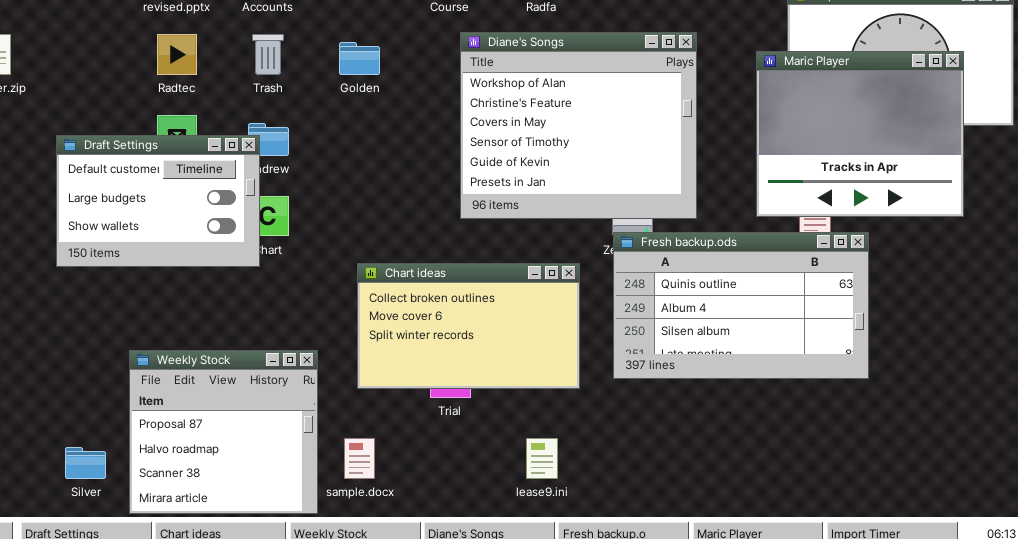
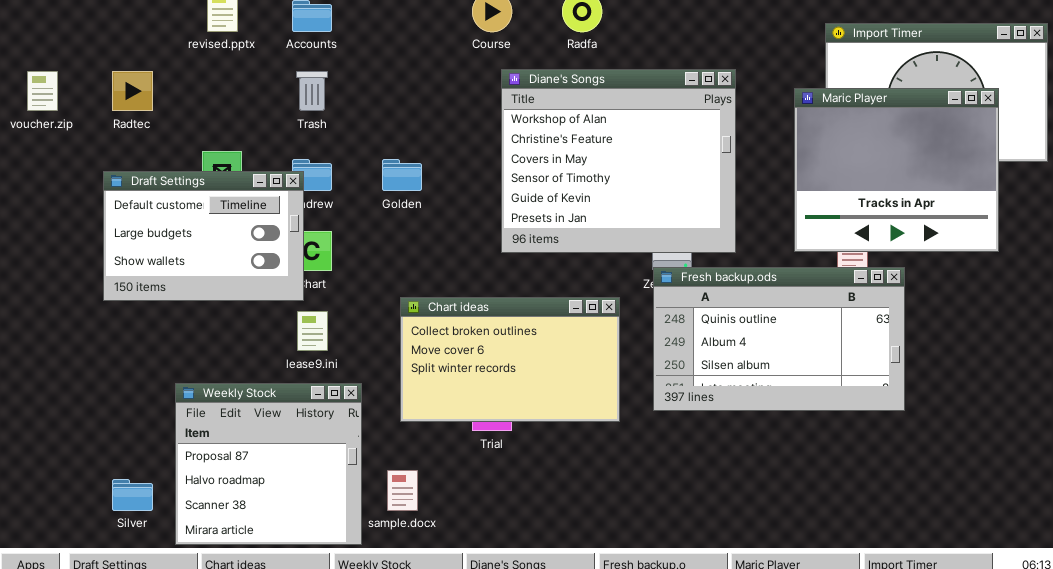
Radtec: [157,34,197,75] -> [112,71,153,111], moved
Golden: [339,42,380,75] -> [382,159,422,191], moved
lease9.ini: [526,438,558,479] -> [297,311,328,351], moved

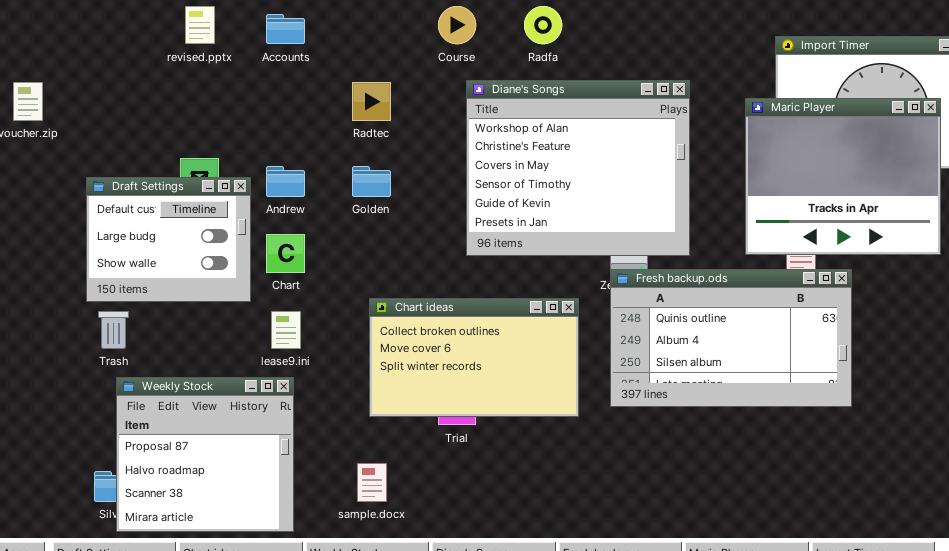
Radtec: [112,71,153,111] -> [352,82,391,121], moved
Trash: [296,71,328,111] -> [98,311,129,349], moved
Draft Settings: [103,171,304,301] -> [86,177,251,302], resized
Weekly Stock: [175,383,362,545] -> [116,377,294,532], moved

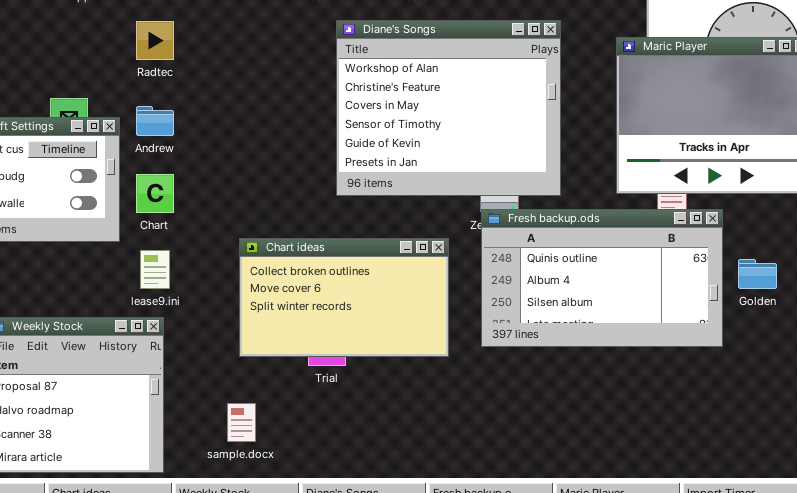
Radtec: [352,82,391,121] -> [136,21,174,60], moved
Golden: [352,166,391,197] -> [738,259,777,289], moved

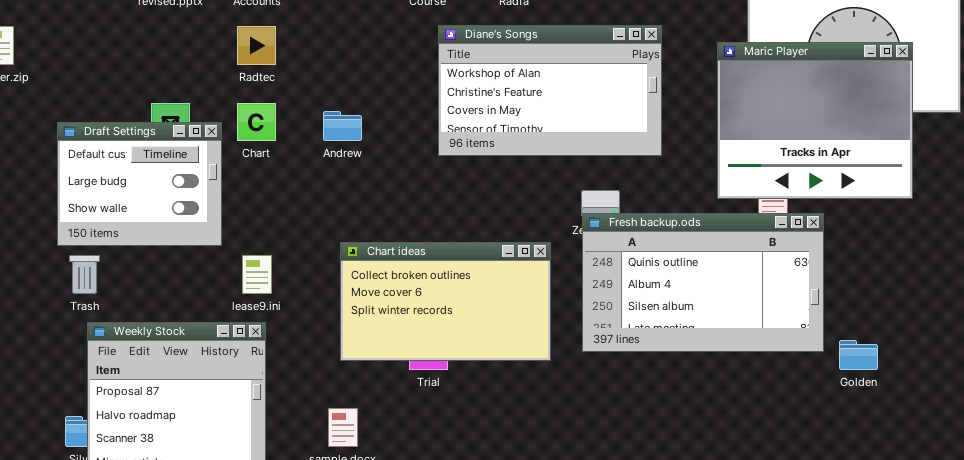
Diane's Songs: [336,20,561,196] -> [438,25,662,156], resized
Andrew: [136,106,174,136] -> [323,111,362,141], moved
Chart: [136,174,174,213] -> [237,103,276,141], moved
Golden: [738,259,777,289] -> [839,340,878,370], moved

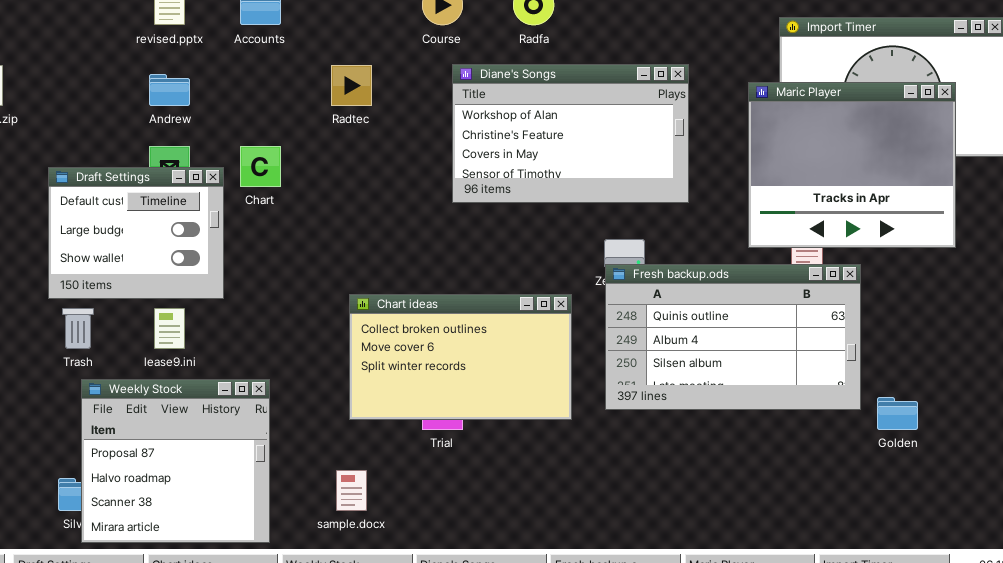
Radtec: [237,26,276,65] -> [331,65,372,106], moved
Andrew: [323,111,362,141] -> [149,74,190,106], moved
lease9.ini: [242,255,272,294] -> [154,308,185,349], moved

